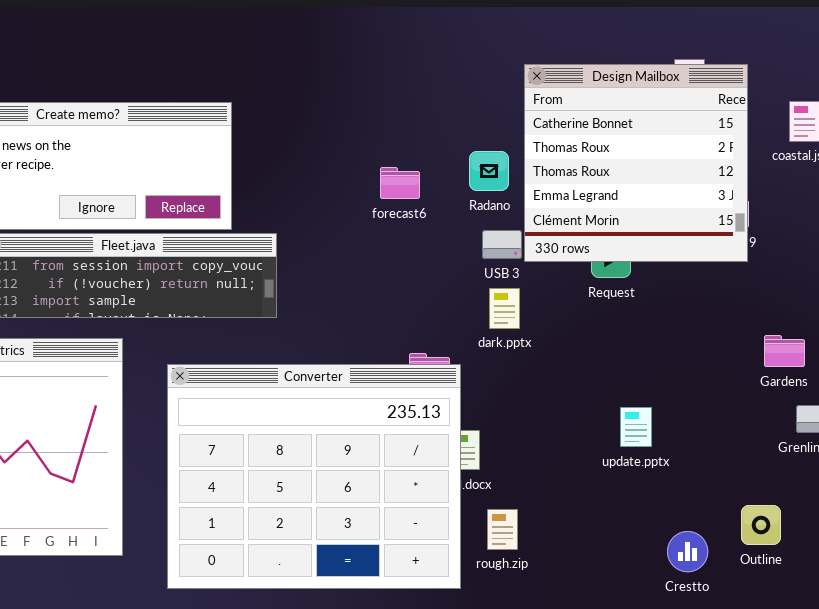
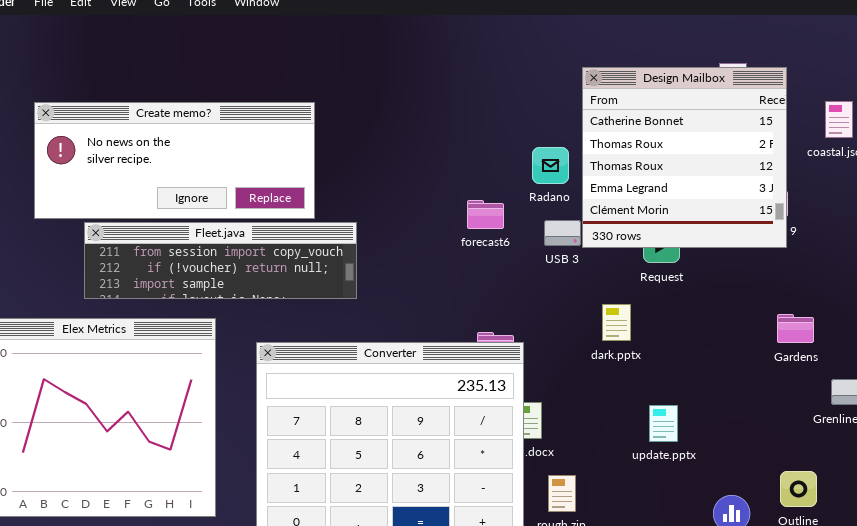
forecast6: [380,167,420,199] -> [467,200,504,229], moved
dark.pptx: [489,288,520,329] -> [602,304,631,341], moved
Gardens: [764,335,805,367] -> [777,314,814,343], moved
update.pptx: [620,407,652,447] -> [649,405,678,442], moved

